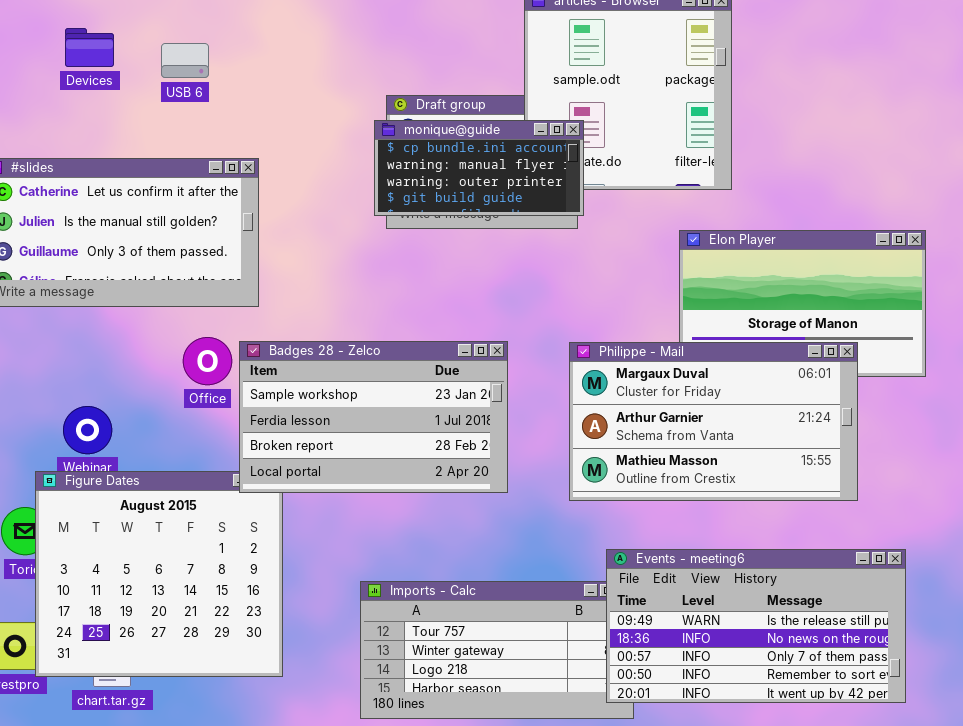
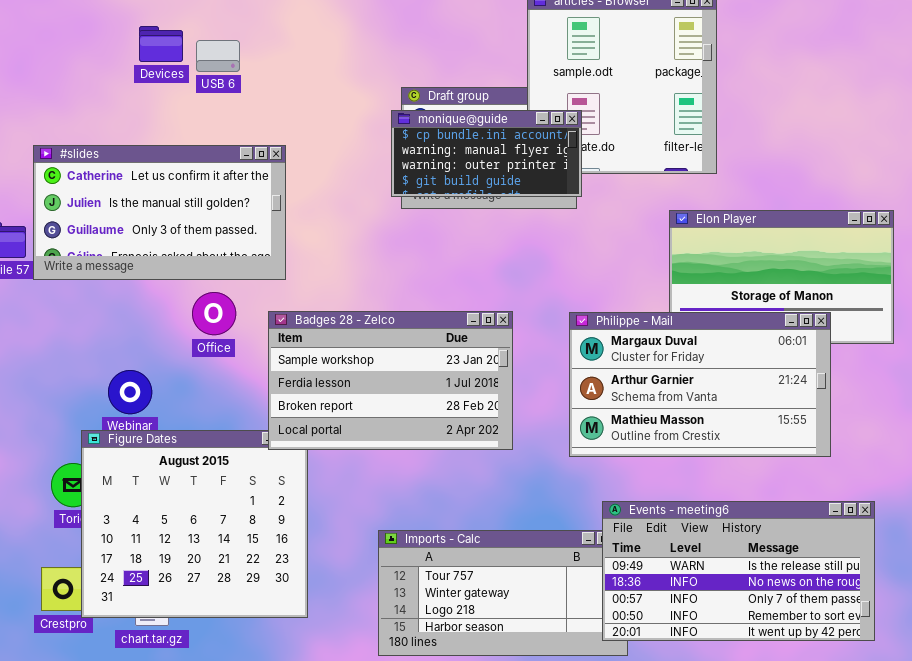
Devices: [65,28,114,67] -> [139,26,183,62], moved
Office: [183,337,232,385] -> [192,292,236,335], moved

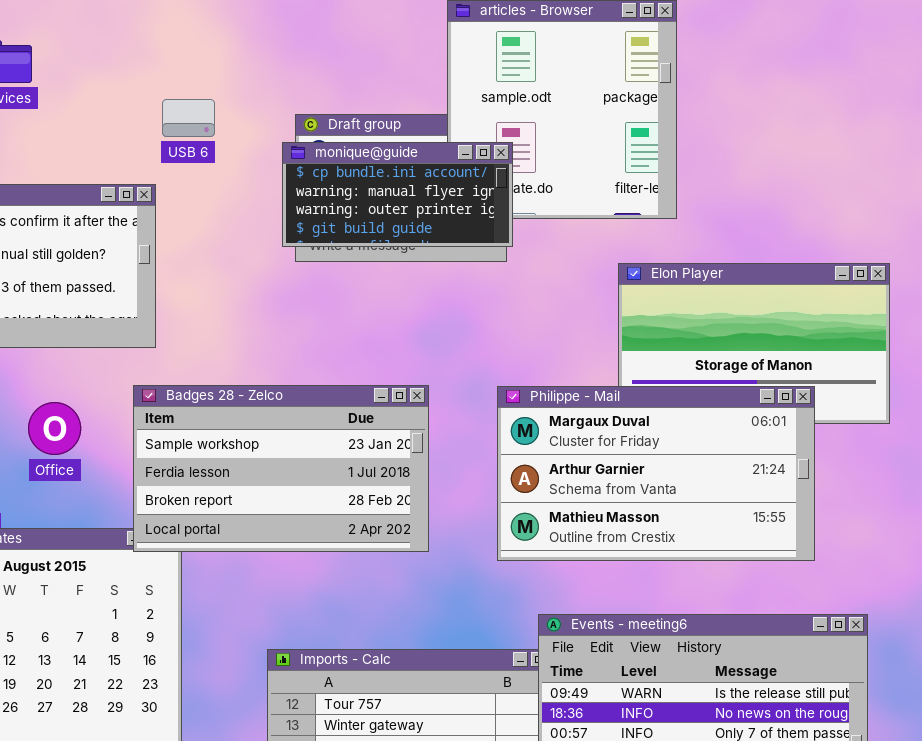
USB 6: [196,40,240,72] -> [162,99,215,137], moved
Office: [192,292,236,335] -> [28,402,81,455], moved

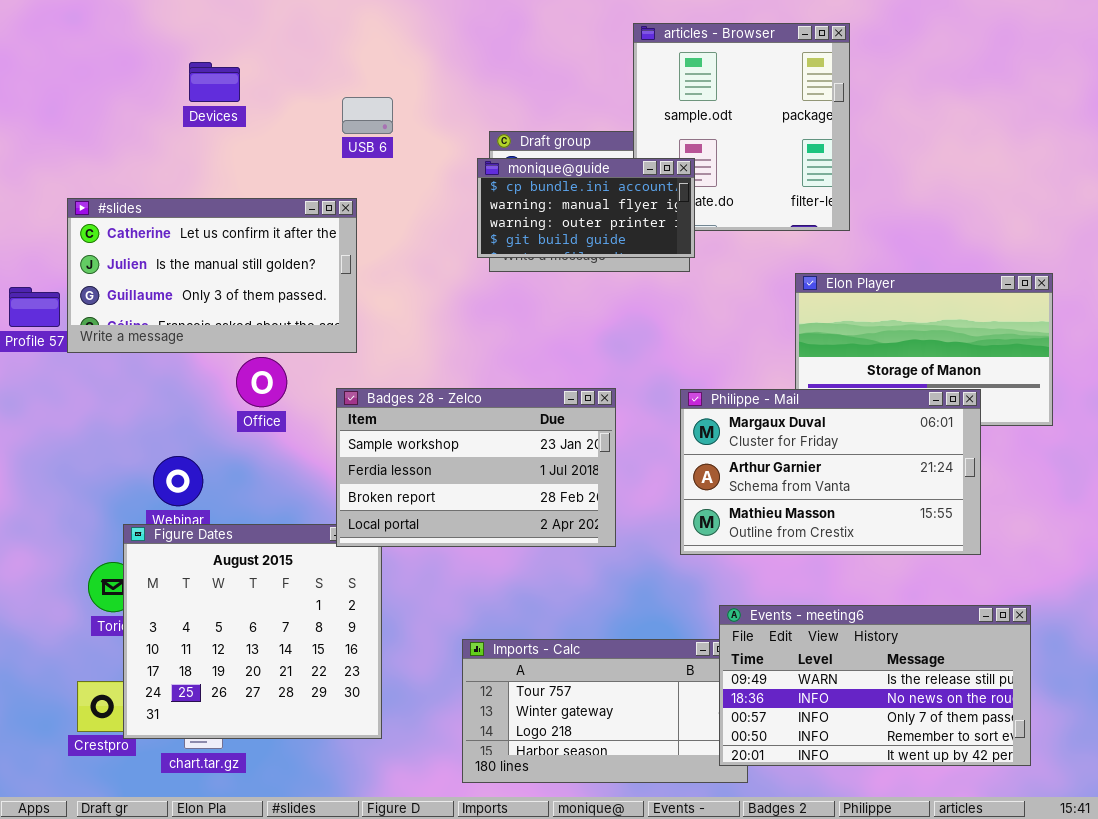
USB 6: [162,99,215,137] -> [342,97,393,134], moved
Office: [28,402,81,455] -> [236,357,287,407], moved

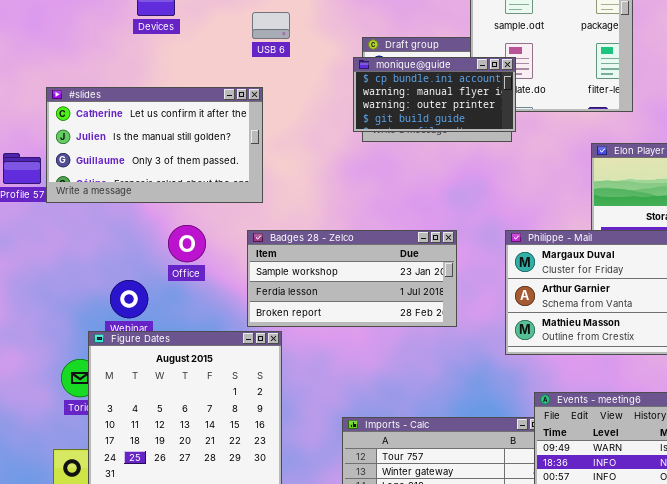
Office: [236,357,287,407] -> [168,225,206,262], moved
Badges 28 - Zelco: [336,388,616,547] -> [247,230,457,327], resized

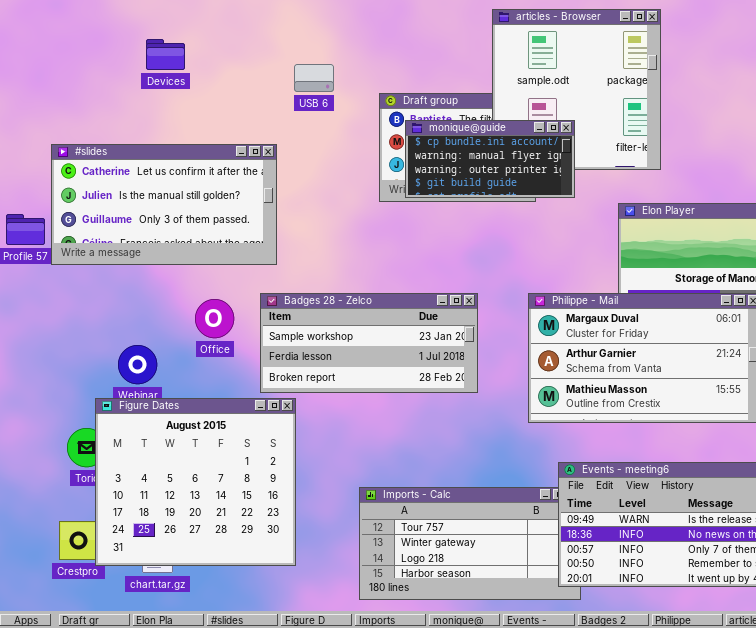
USB 6: [252,12,290,39] -> [294,64,334,92], moved
monique@guide: [353,57,516,132] -> [405,120,575,198], moved
Office: [168,225,206,262] -> [195,299,234,338], moved

